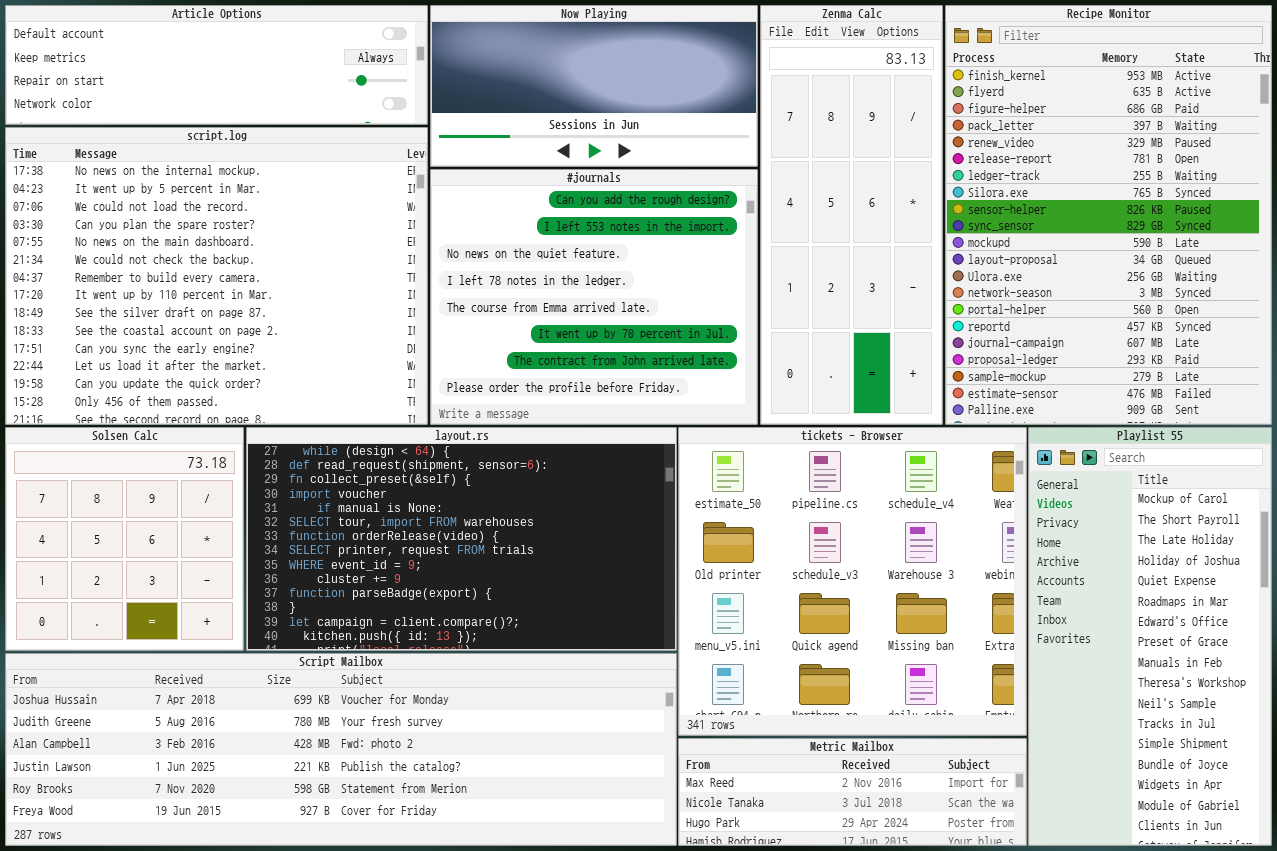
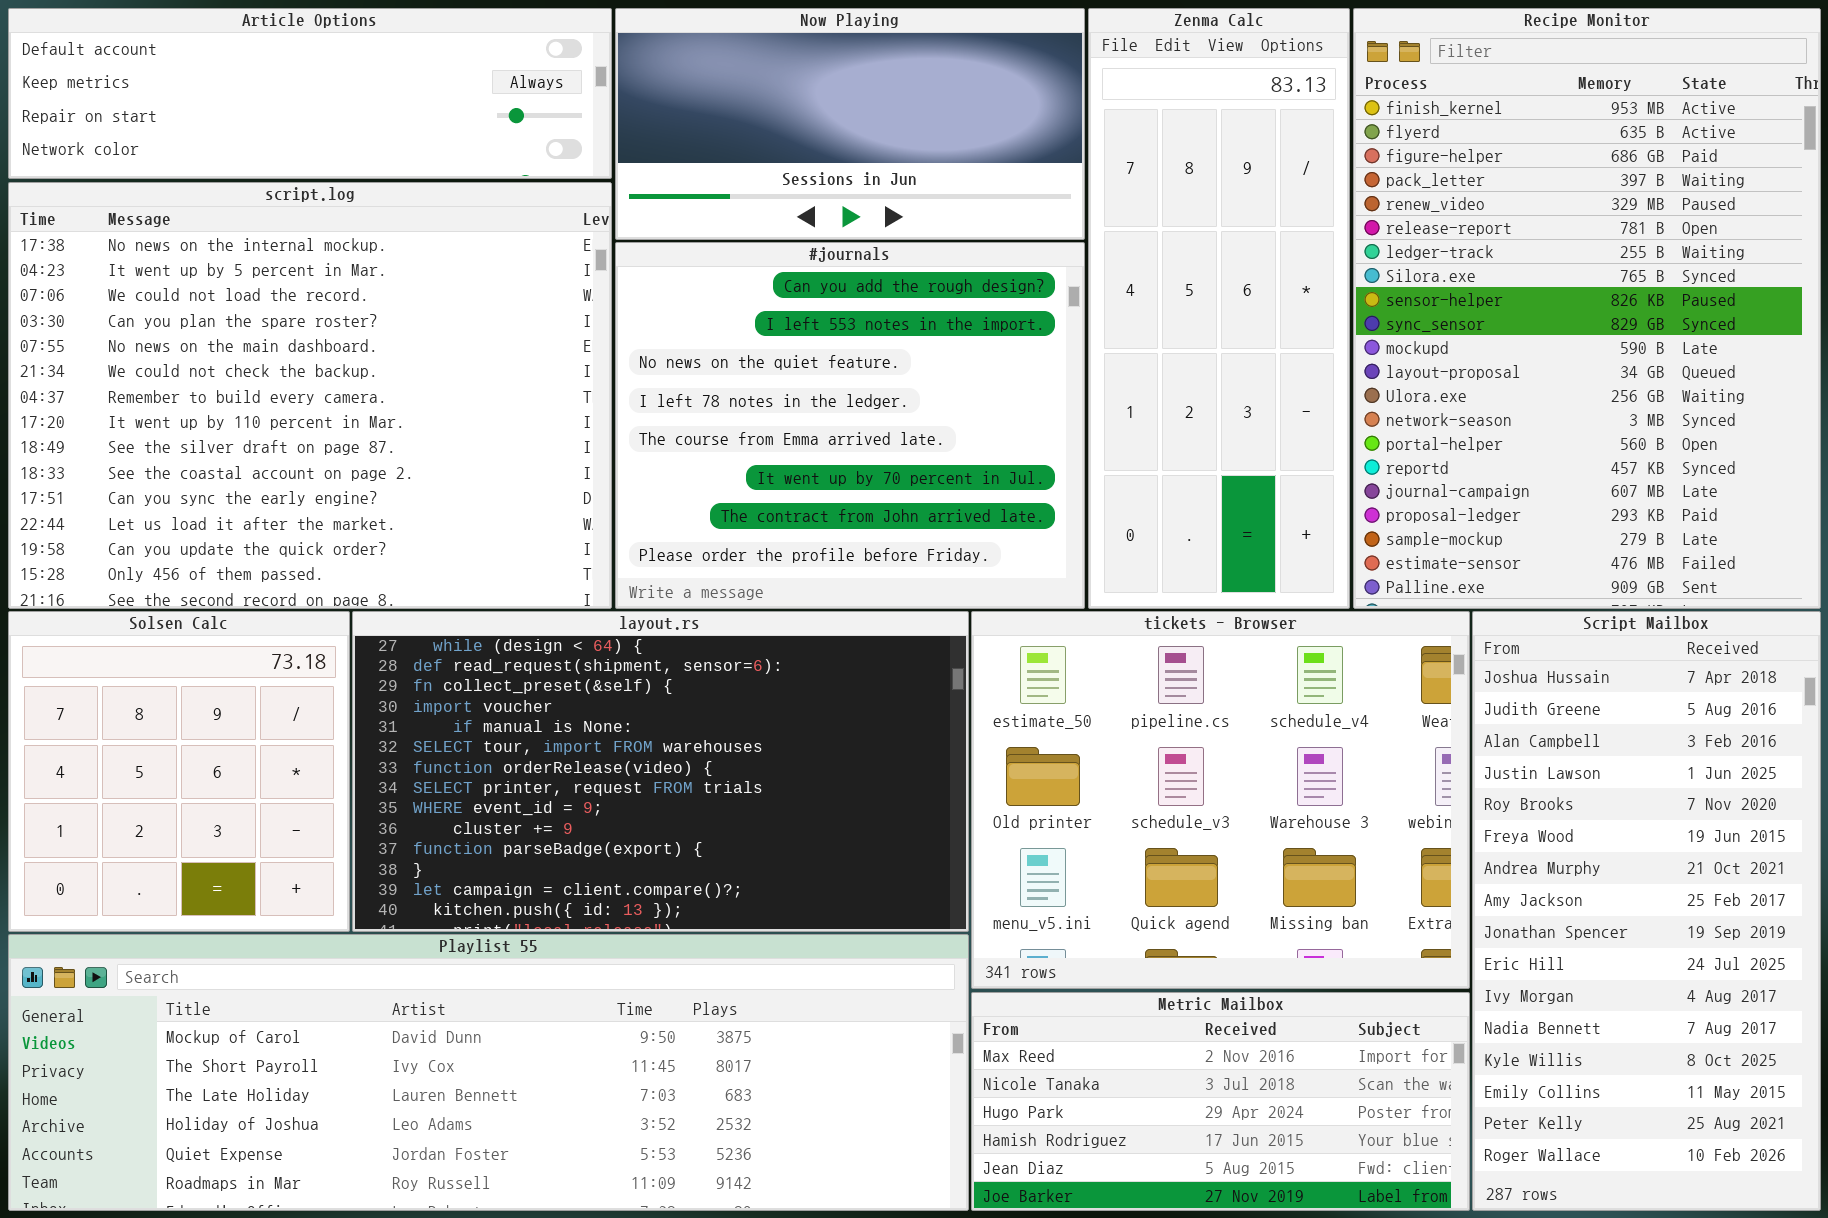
tickets - Browser: [678,427,1027,736] -> [971,611,1470,989], resized
Playlist 55: [1028,427,1272,846] -> [8,934,969,1211], moved, resized
Script Mailbox: [5,653,677,846] -> [1472,611,1821,1211], moved, resized
Metric Mailbox: [678,738,1027,846] -> [971,992,1470,1211], resized

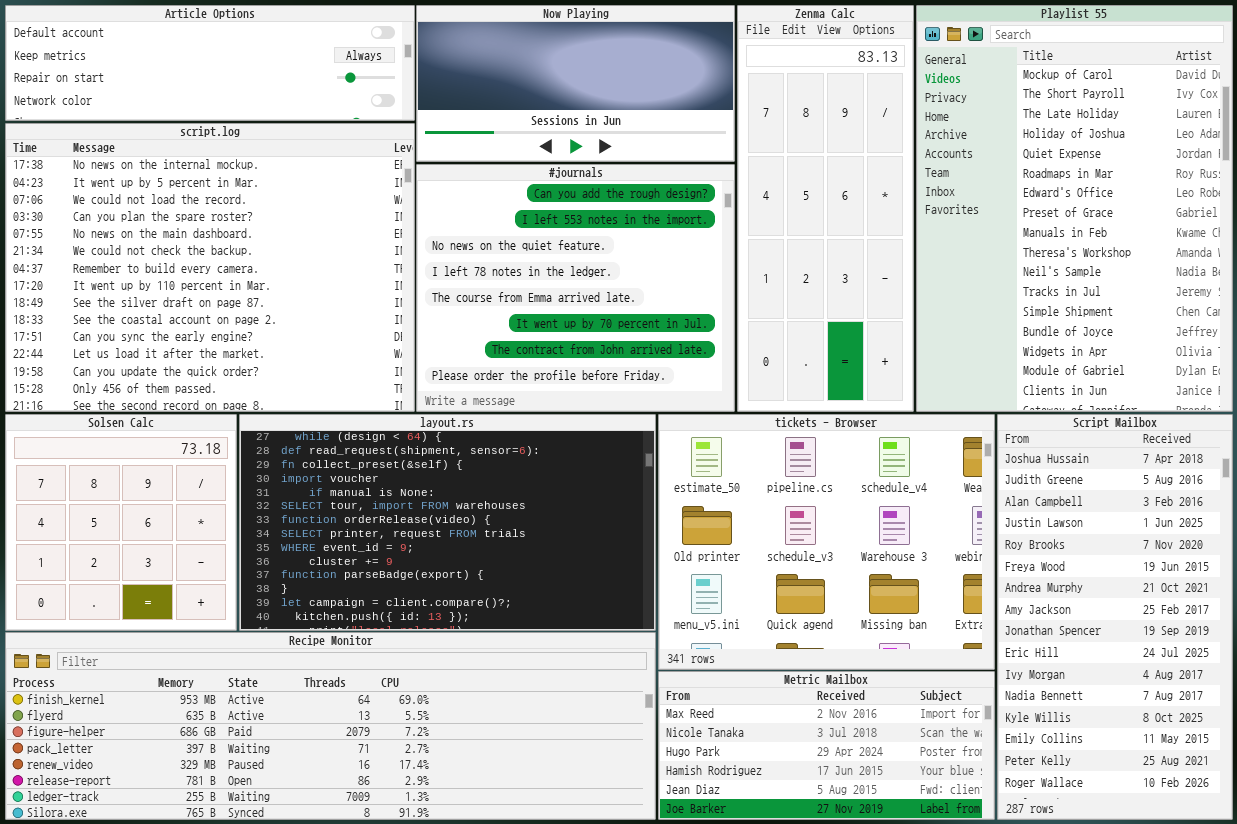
Recipe Monitor: [1353,8,1821,609] -> [5,632,656,820], moved, resized
Playlist 55: [8,934,969,1211] -> [916,5,1233,412], moved, resized

